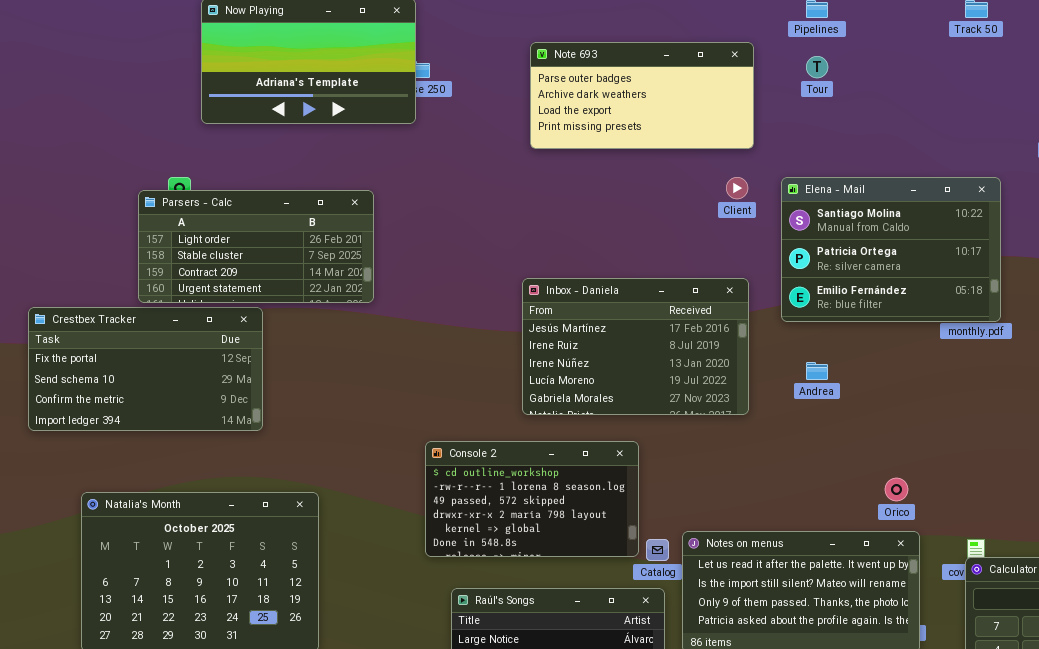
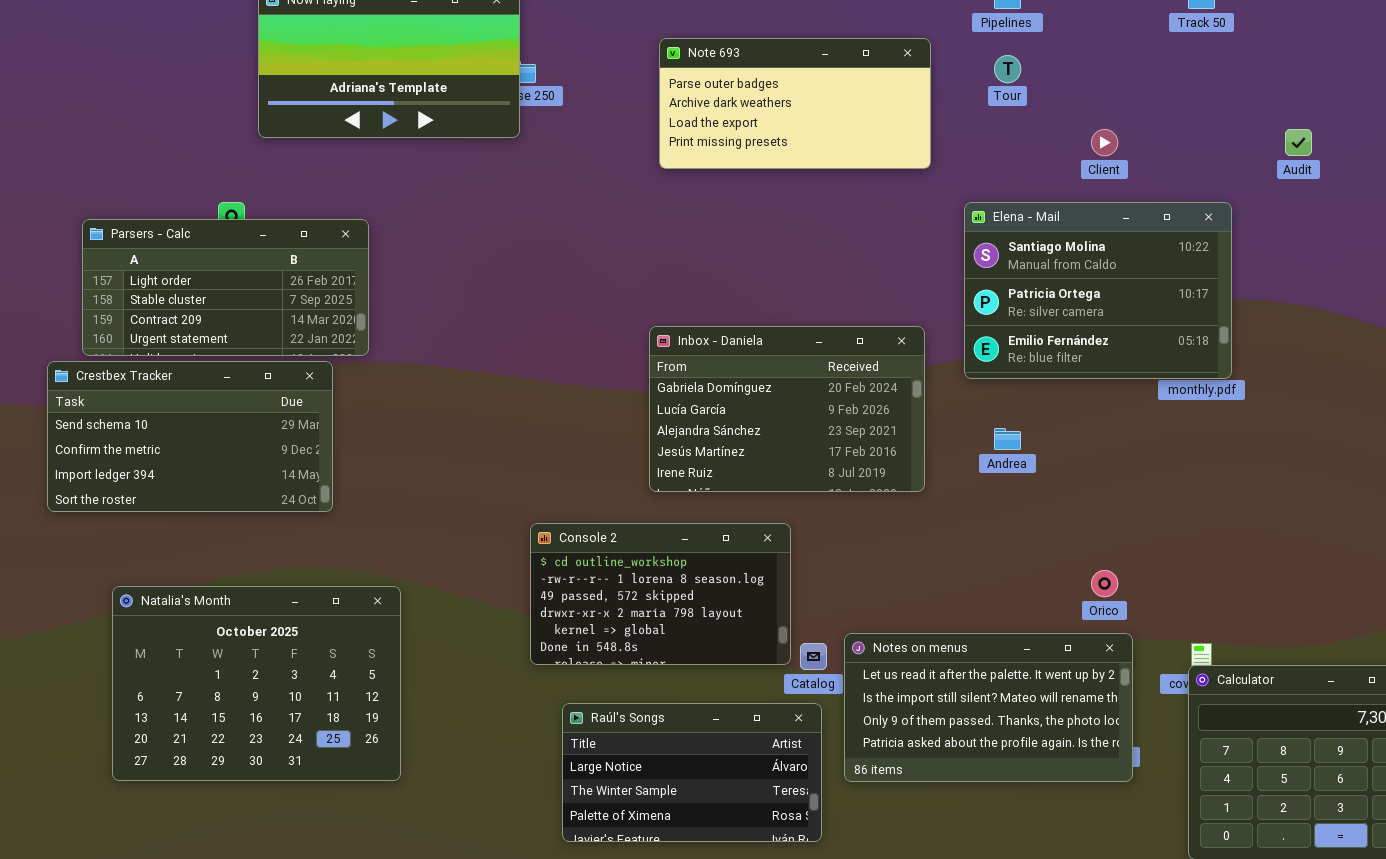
Client: [726,177,748,199] -> [1091,129,1118,156], moved
Parsers - Calc: [138,190,374,303] -> [82,219,369,356], moved
Inbox - Daniela: [522,278,749,415] -> [649,326,925,492], scrolled up 3 rows
Crestbex Tracker: [28,307,263,431] -> [47,361,333,512], scrolled down 1 row

